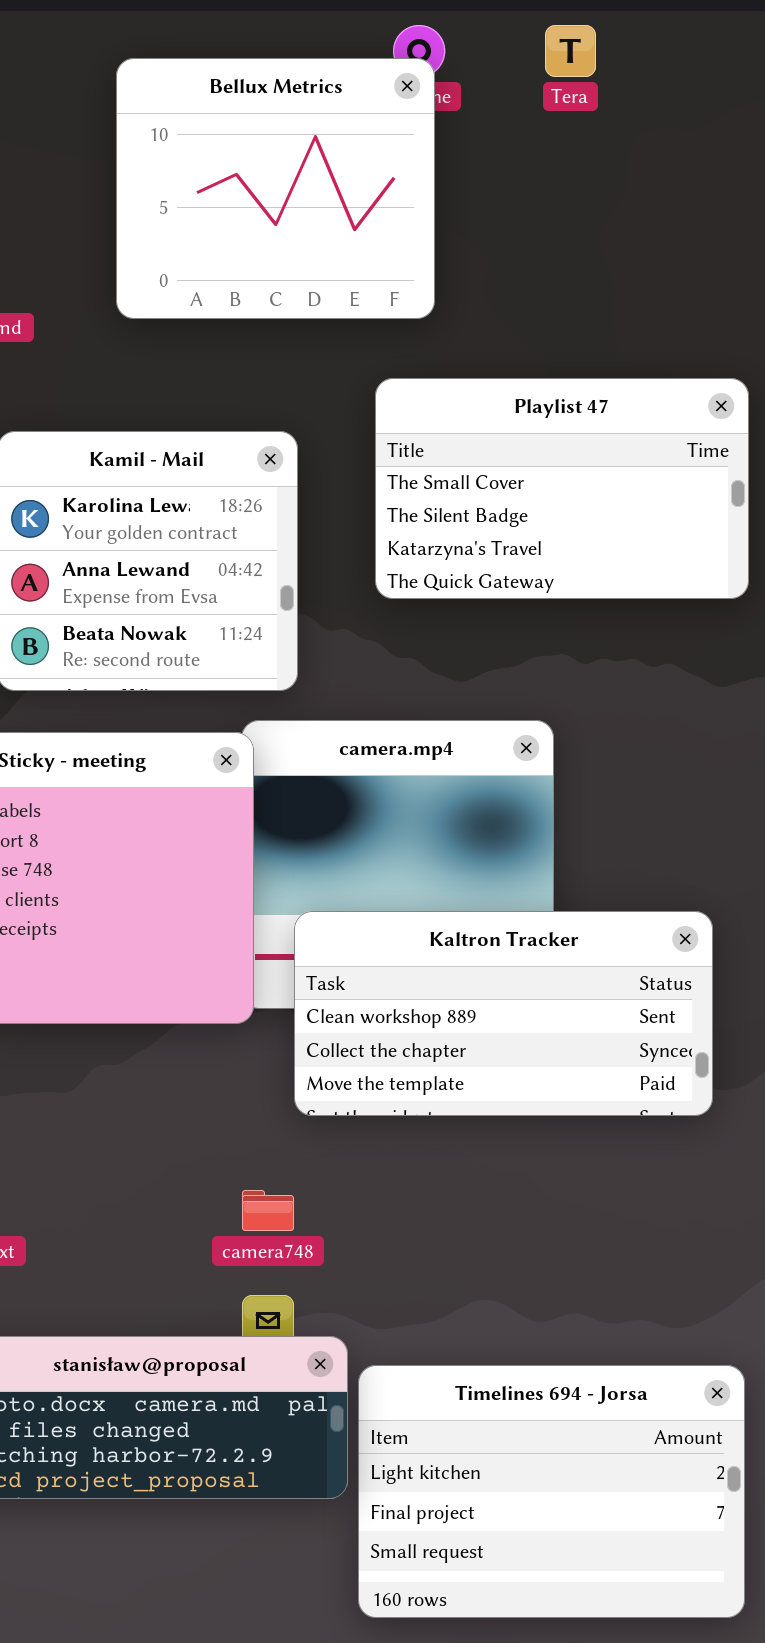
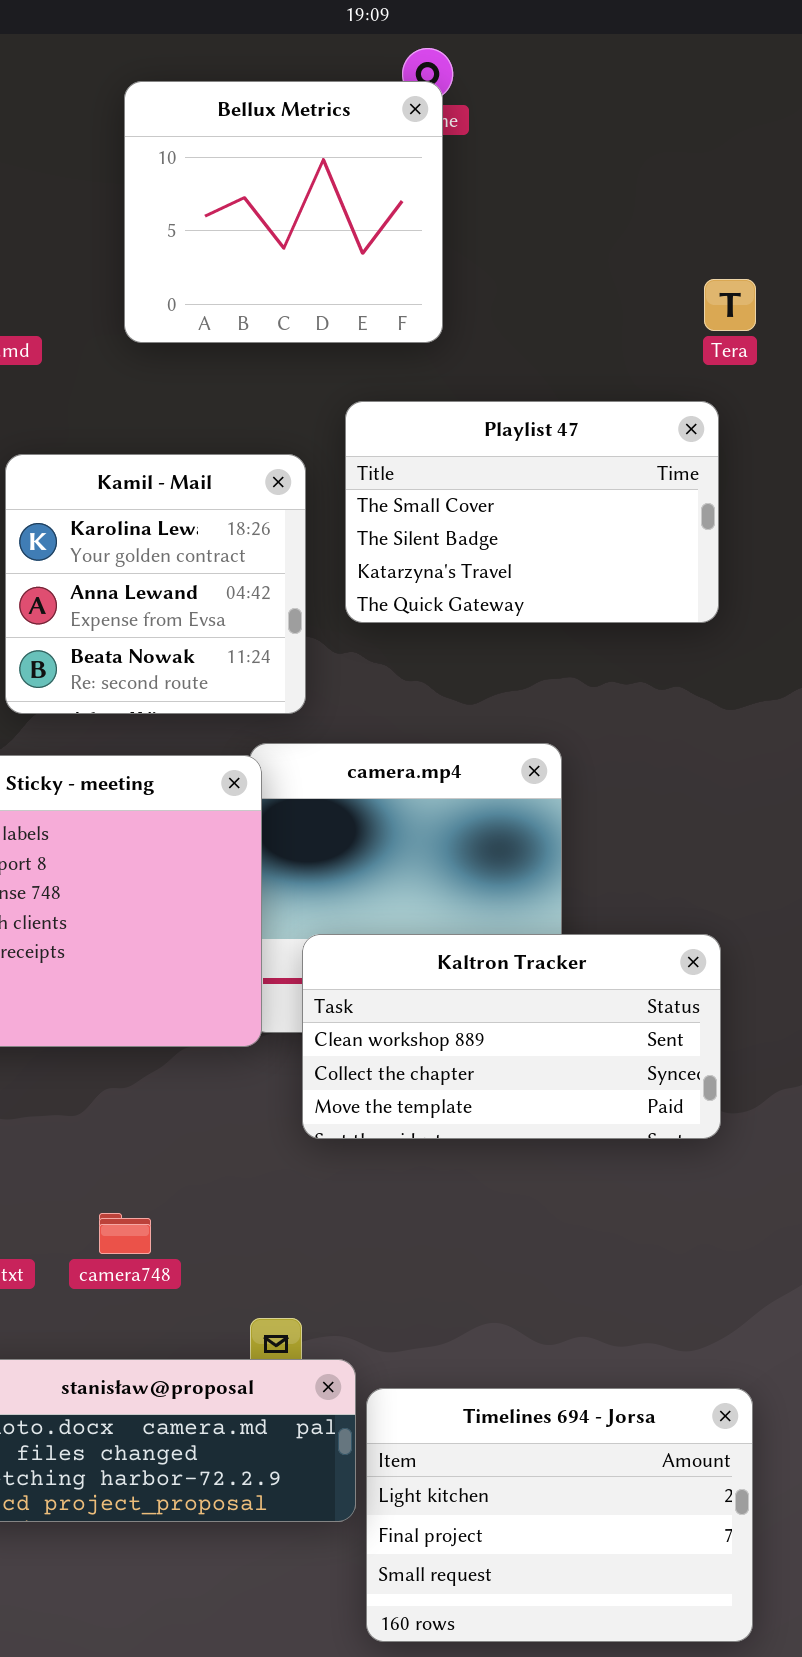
Tera: [545,25,596,77] -> [704,279,756,331], moved
Playlist 47: [375,378,749,599] -> [345,401,719,623], moved
camera748: [242,1190,294,1231] -> [99,1213,151,1254], moved

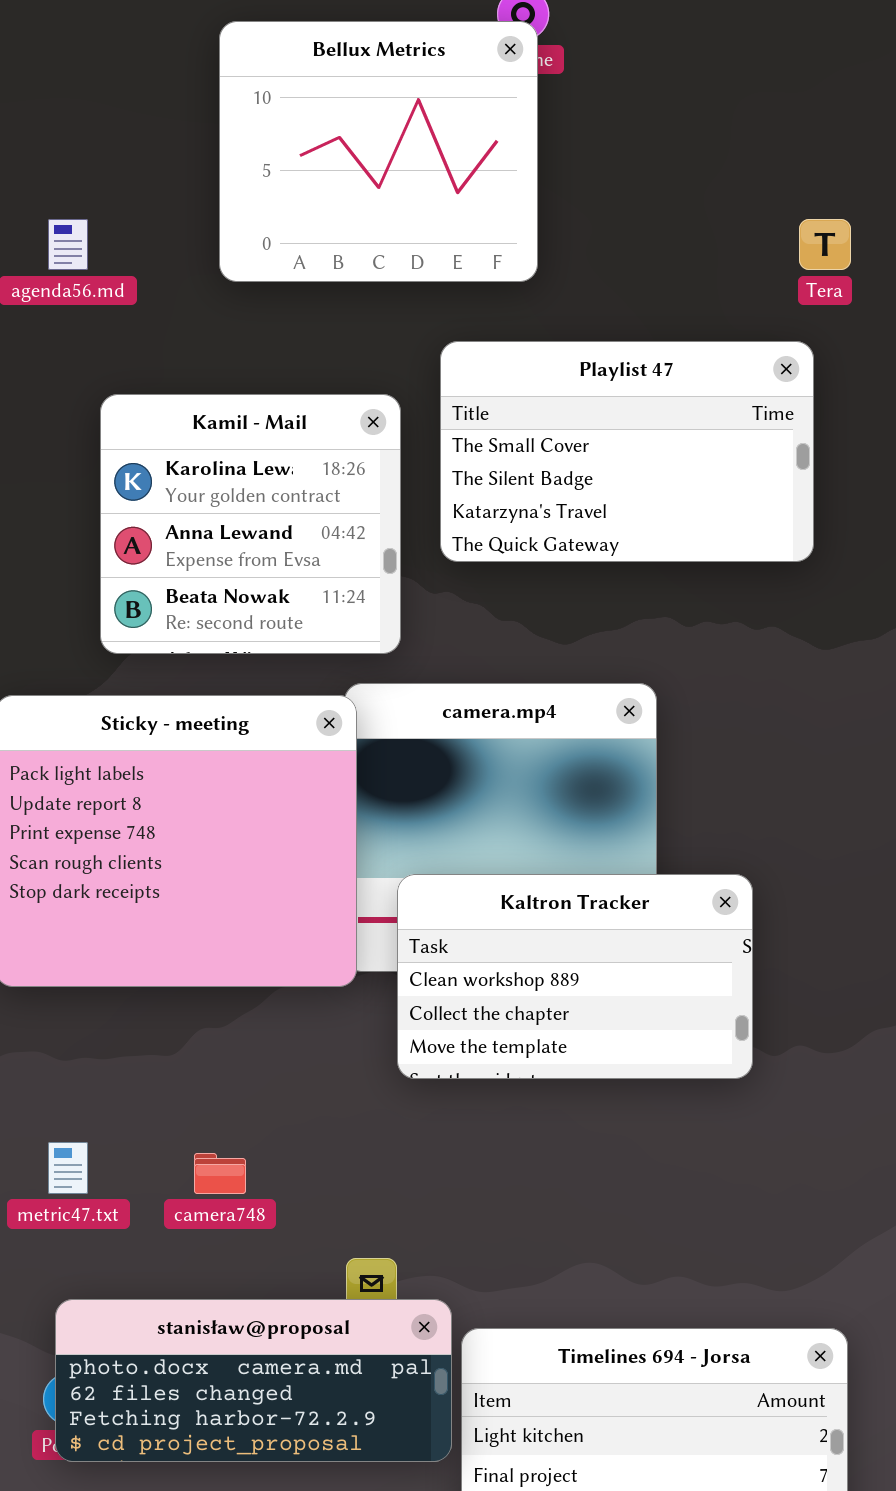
Kaltron Tracker: [302,934,721,1139] -> [397,874,753,1079], resized

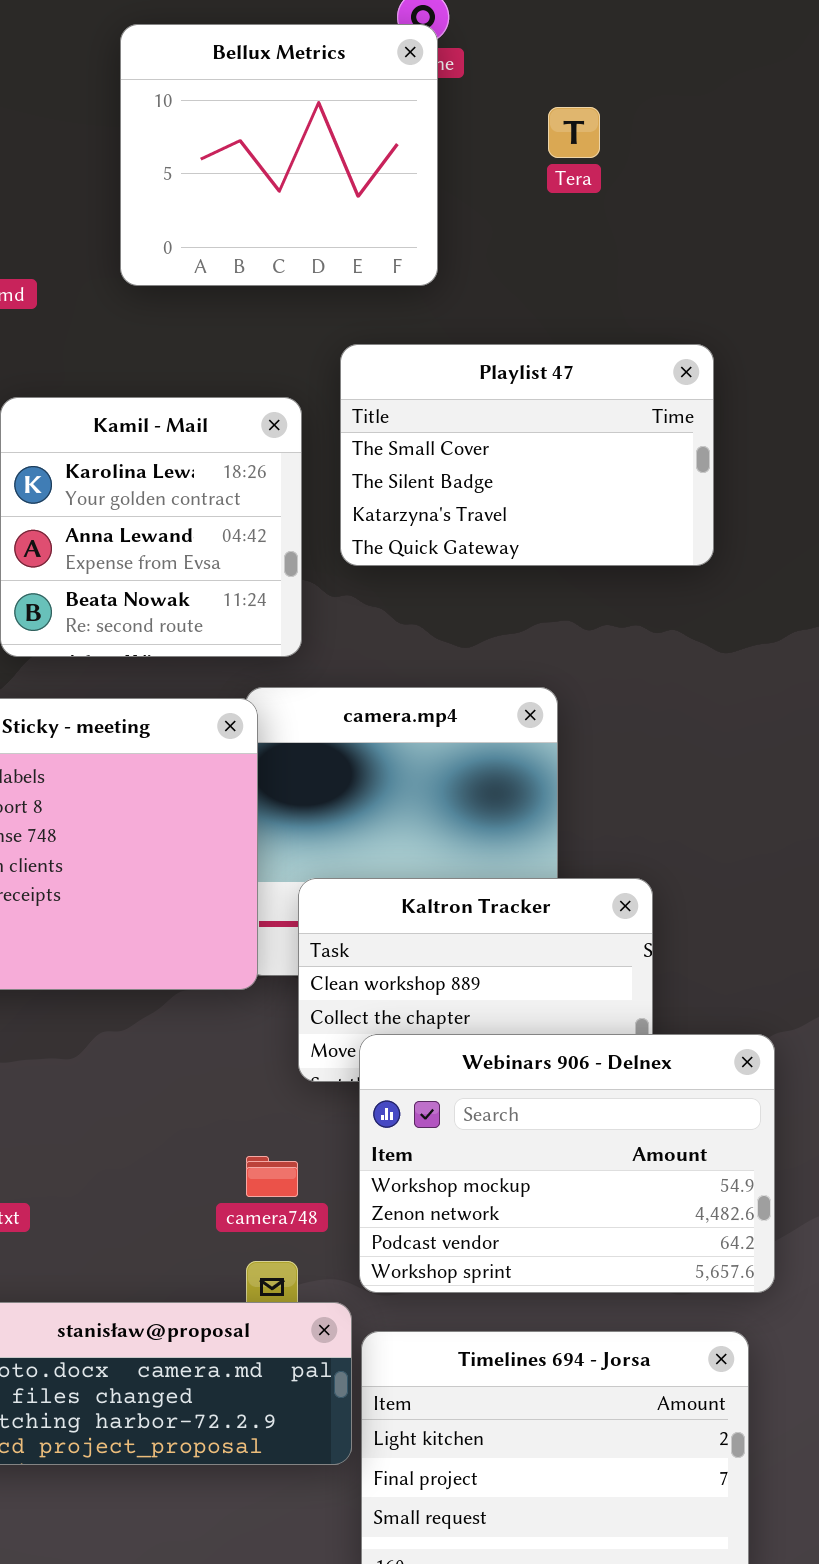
Tera: [799,219,851,270] -> [548,107,600,158], moved
Webinars 906 - Delnex: none -> [359,1034,775,1293], opened
camera748: [194,1153,246,1194] -> [246,1156,298,1197], moved

